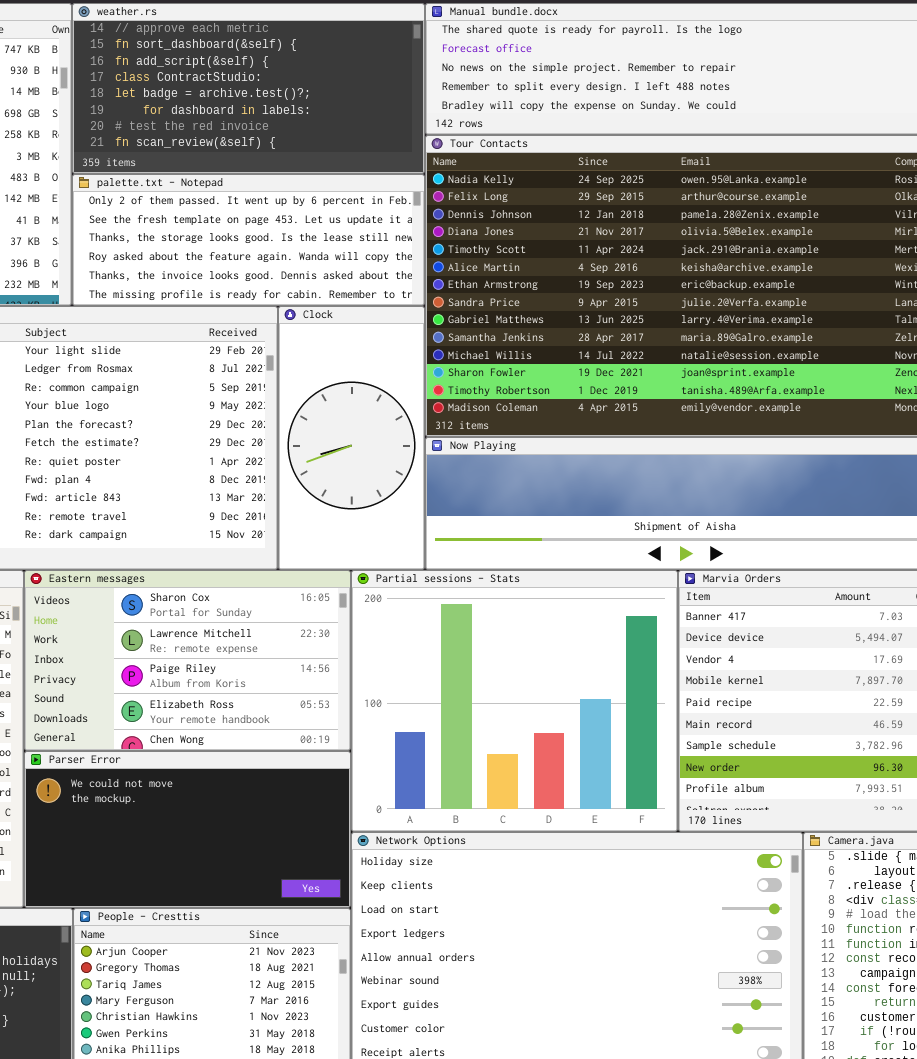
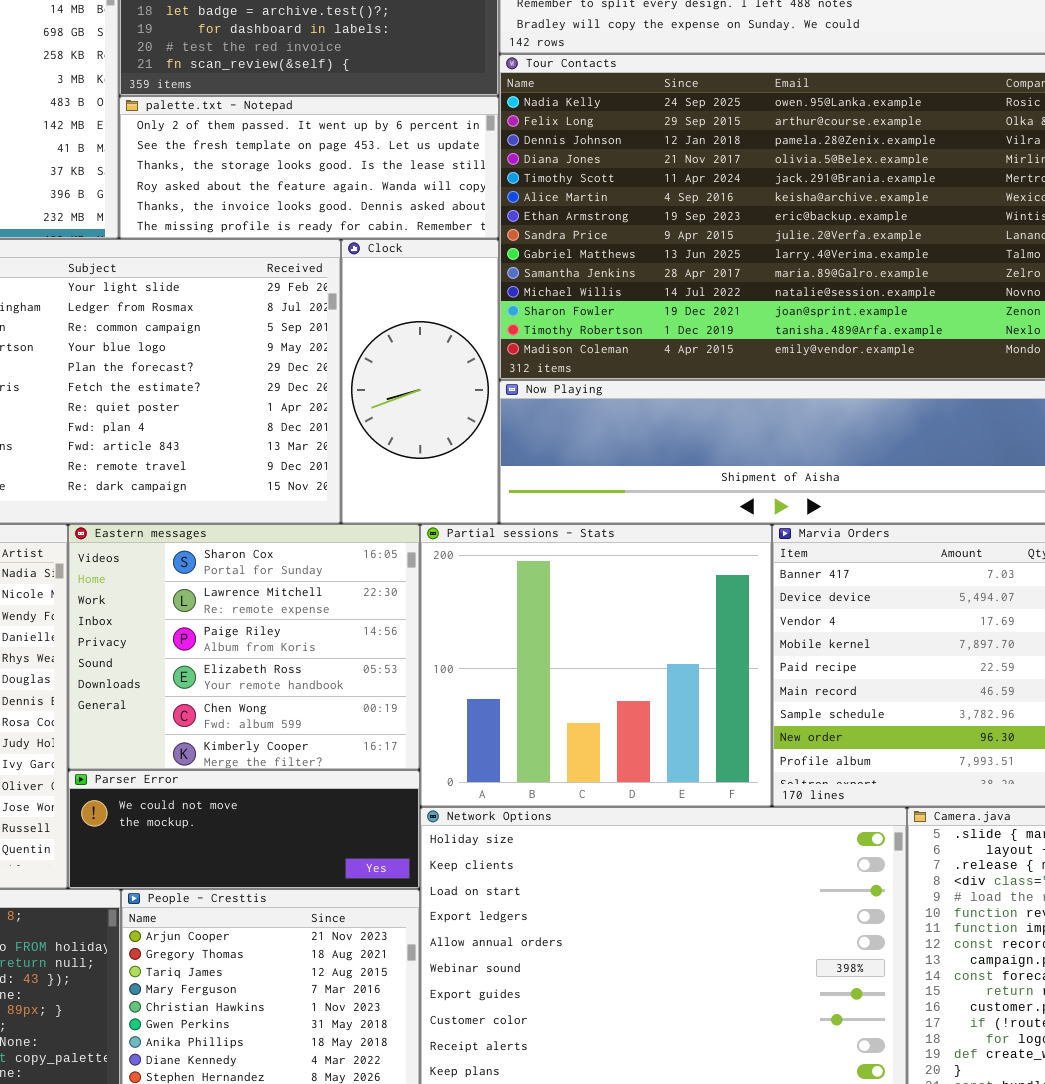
Eastern messages: [24,570,351,751] -> [68,524,420,770], resized
Parser Error: [24,751,351,908] -> [68,770,420,889], resized

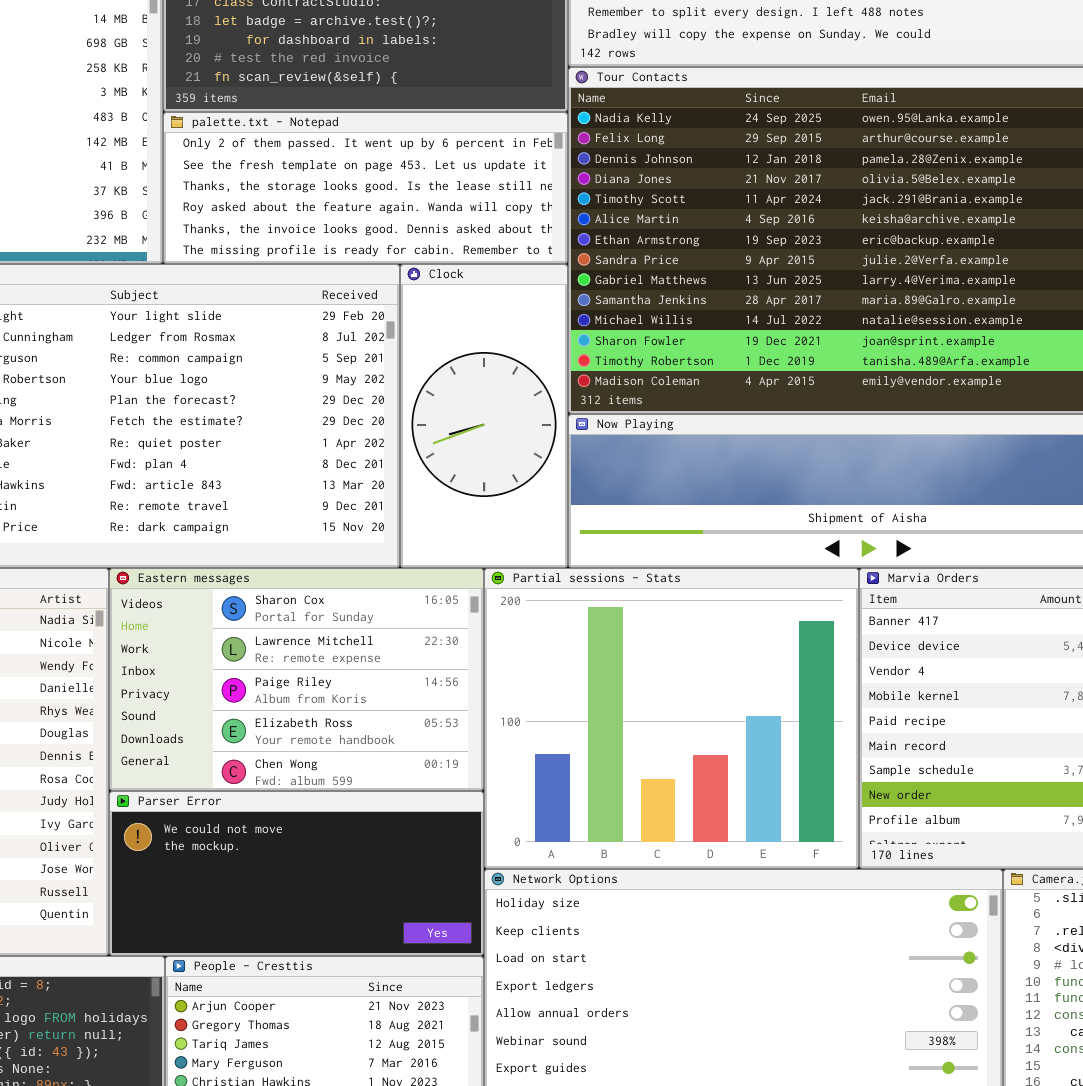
Eastern messages: [68,524,420,770] -> [109,568,484,791], resized
Parser Error: [68,770,420,889] -> [109,791,484,956], resized

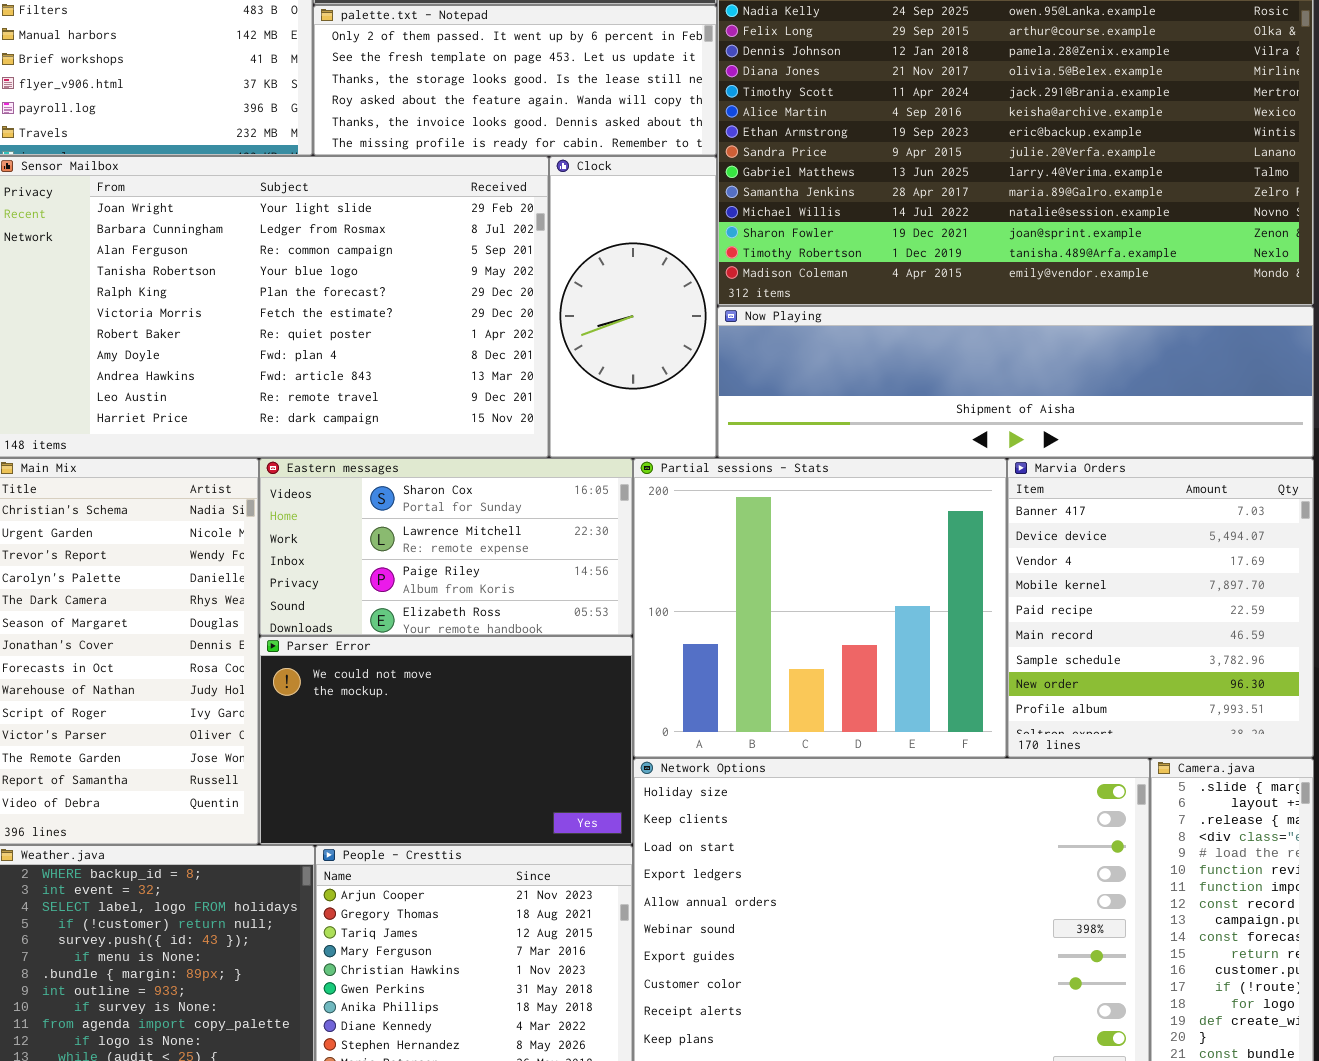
Eastern messages: [109,568,484,791] -> [259,458,633,636], resized
Parser Error: [109,791,484,956] -> [259,636,633,845], resized

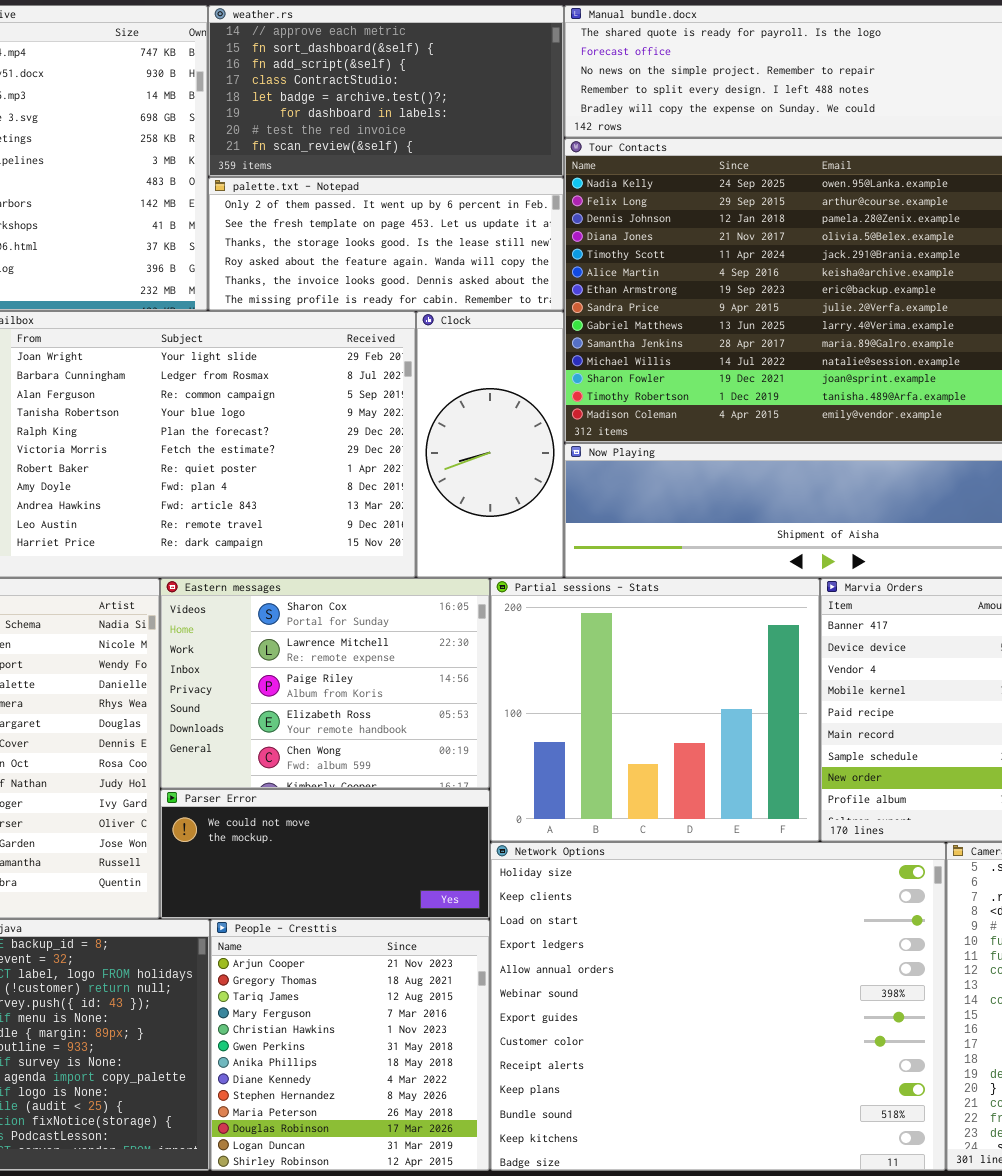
Eastern messages: [259,458,633,636] -> [160,578,490,789], resized
Parser Error: [259,636,633,845] -> [160,789,490,919], resized

